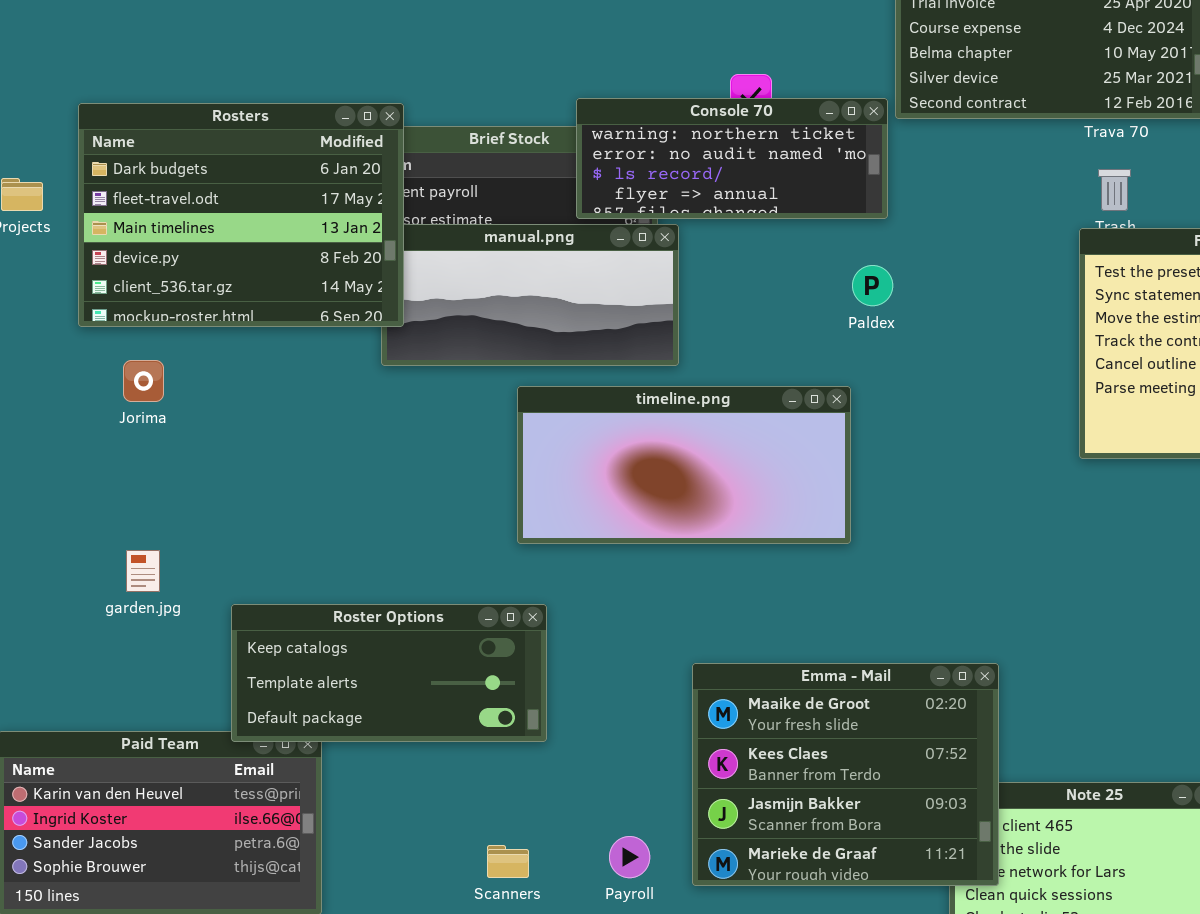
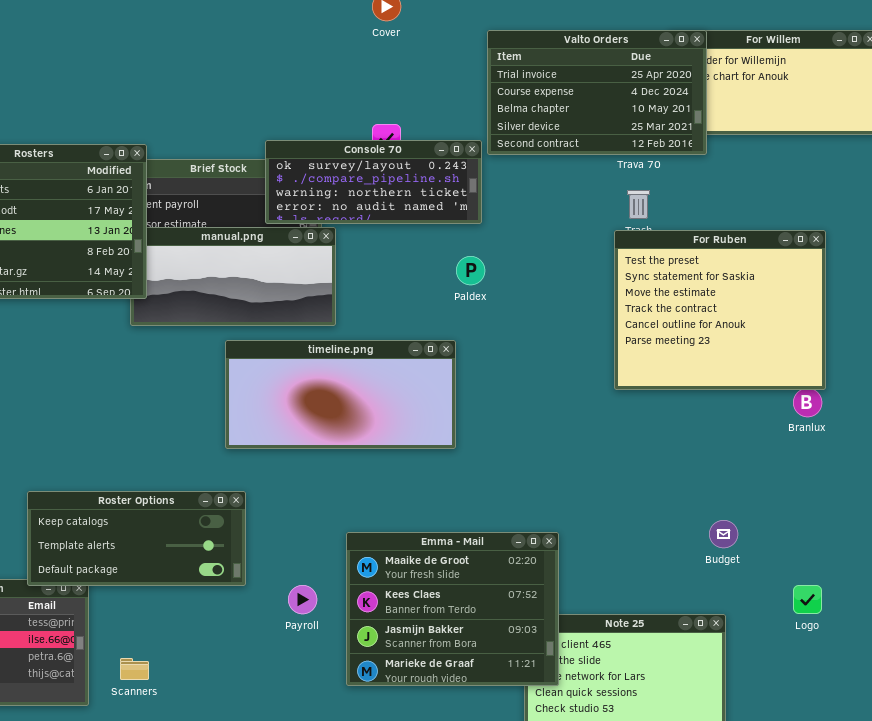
Console 70: [576,98,888,219] -> [265,140,482,224], scrolled up 2 rows
Payroll: [609,836,650,878] -> [288,585,317,614], moved
Scanners: [487,845,529,878] -> [120,658,149,680], moved

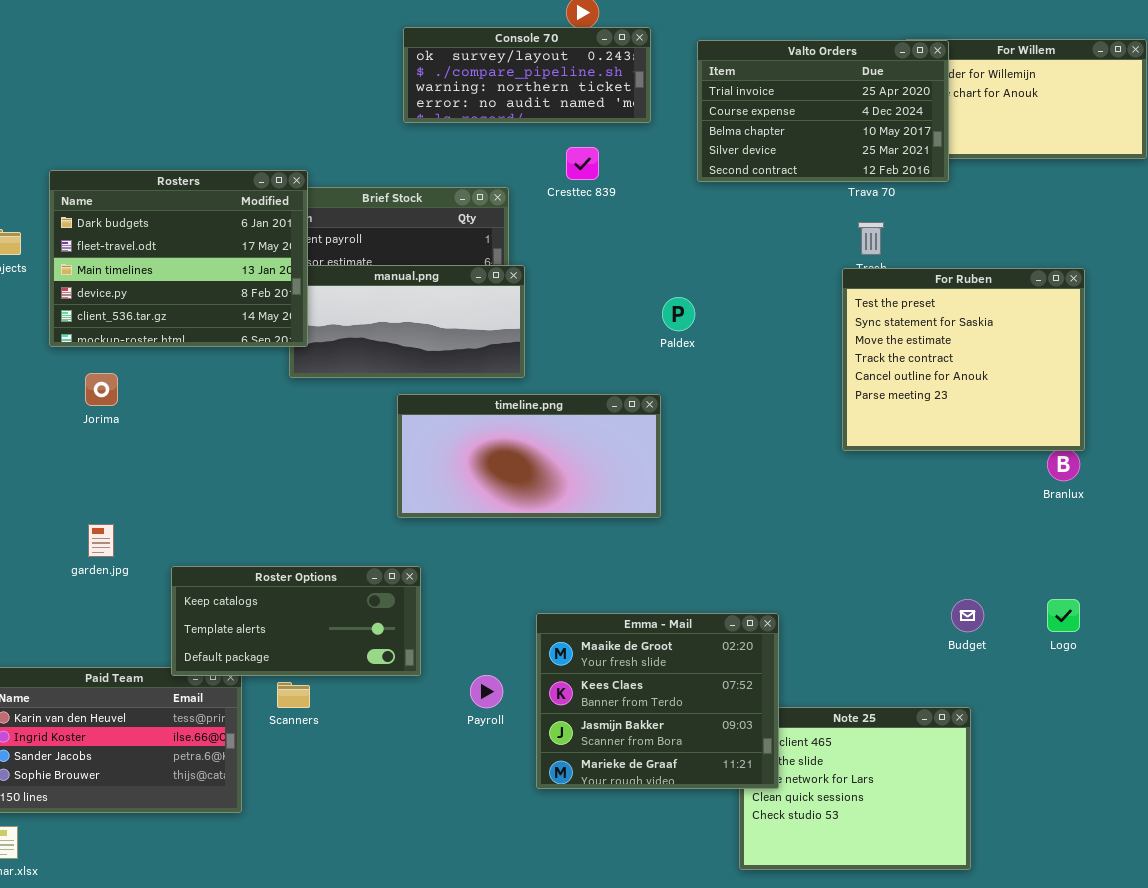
Console 70: [265,140,482,224] -> [403,27,651,123], moved
Logo: [793,585,822,614] -> [1047,599,1080,632], moved
Scanners: [120,658,149,680] -> [277,682,310,708], moved

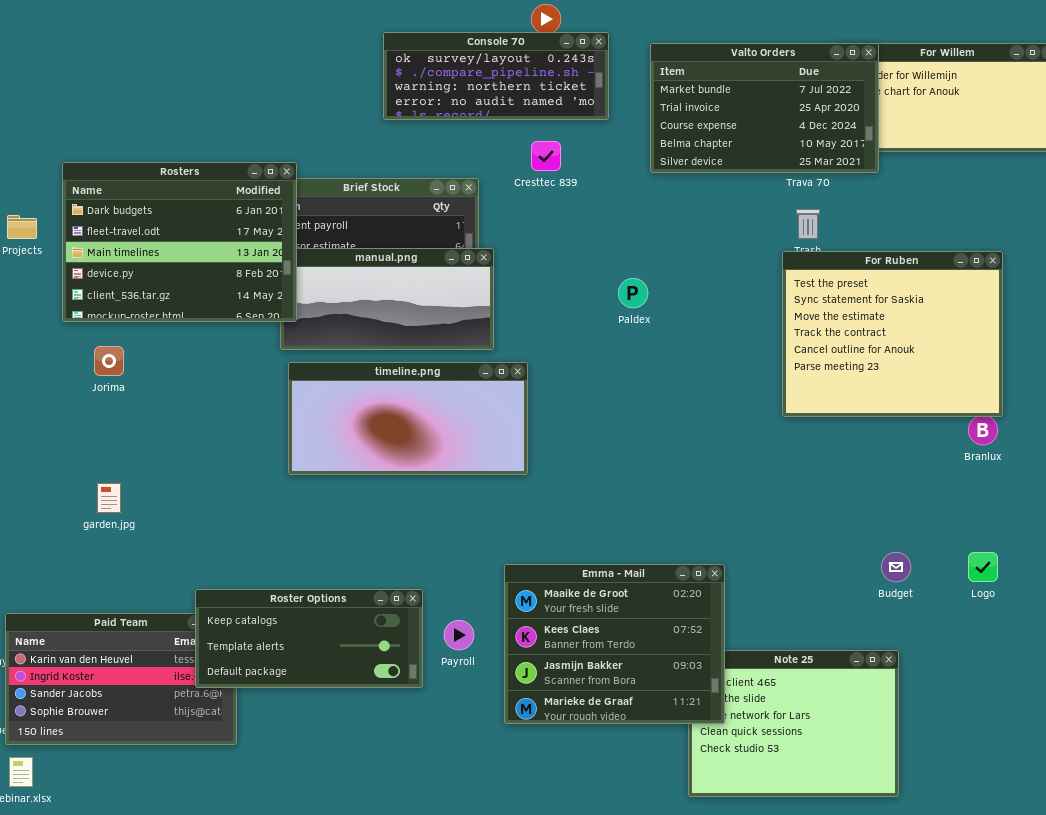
Valto Orders: [697,40,949,182] -> [650,43,879,173], scrolled up 1 row
timeline.png: [397,394,661,518] -> [288,362,528,475], moved
Roster Options: [171,566,421,676] -> [195,589,423,688], moved

